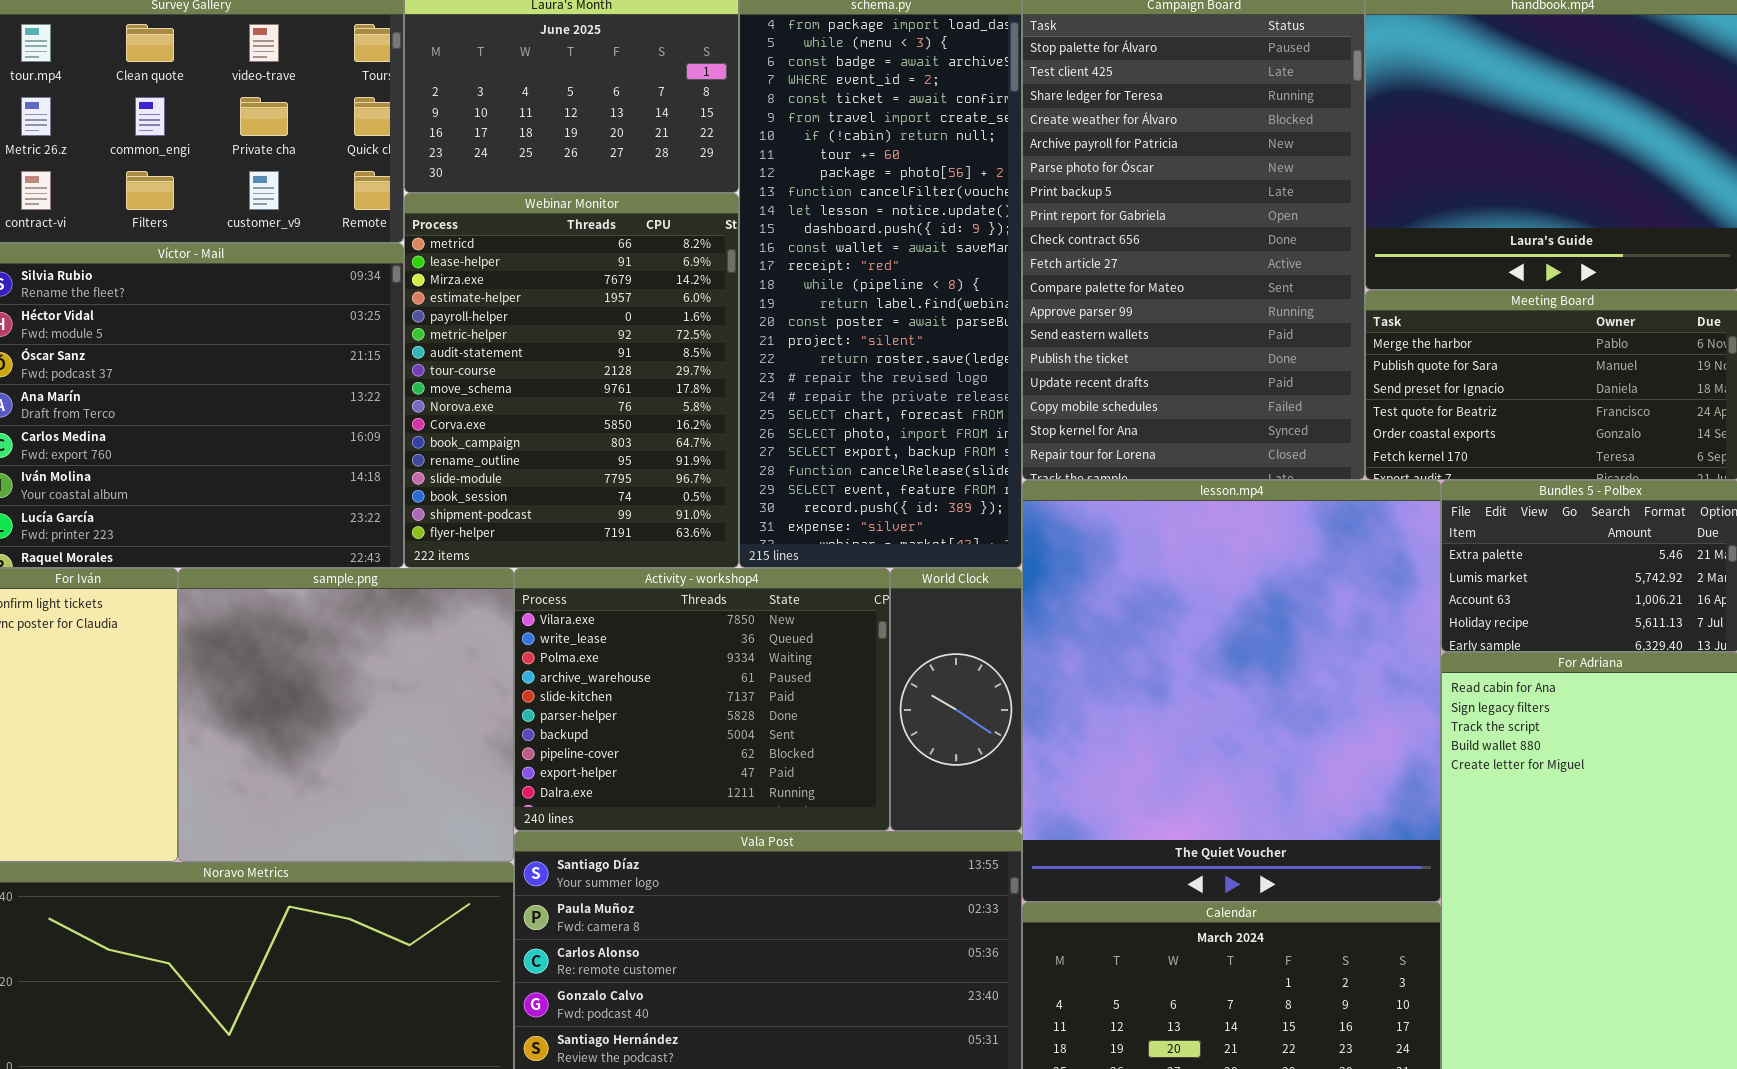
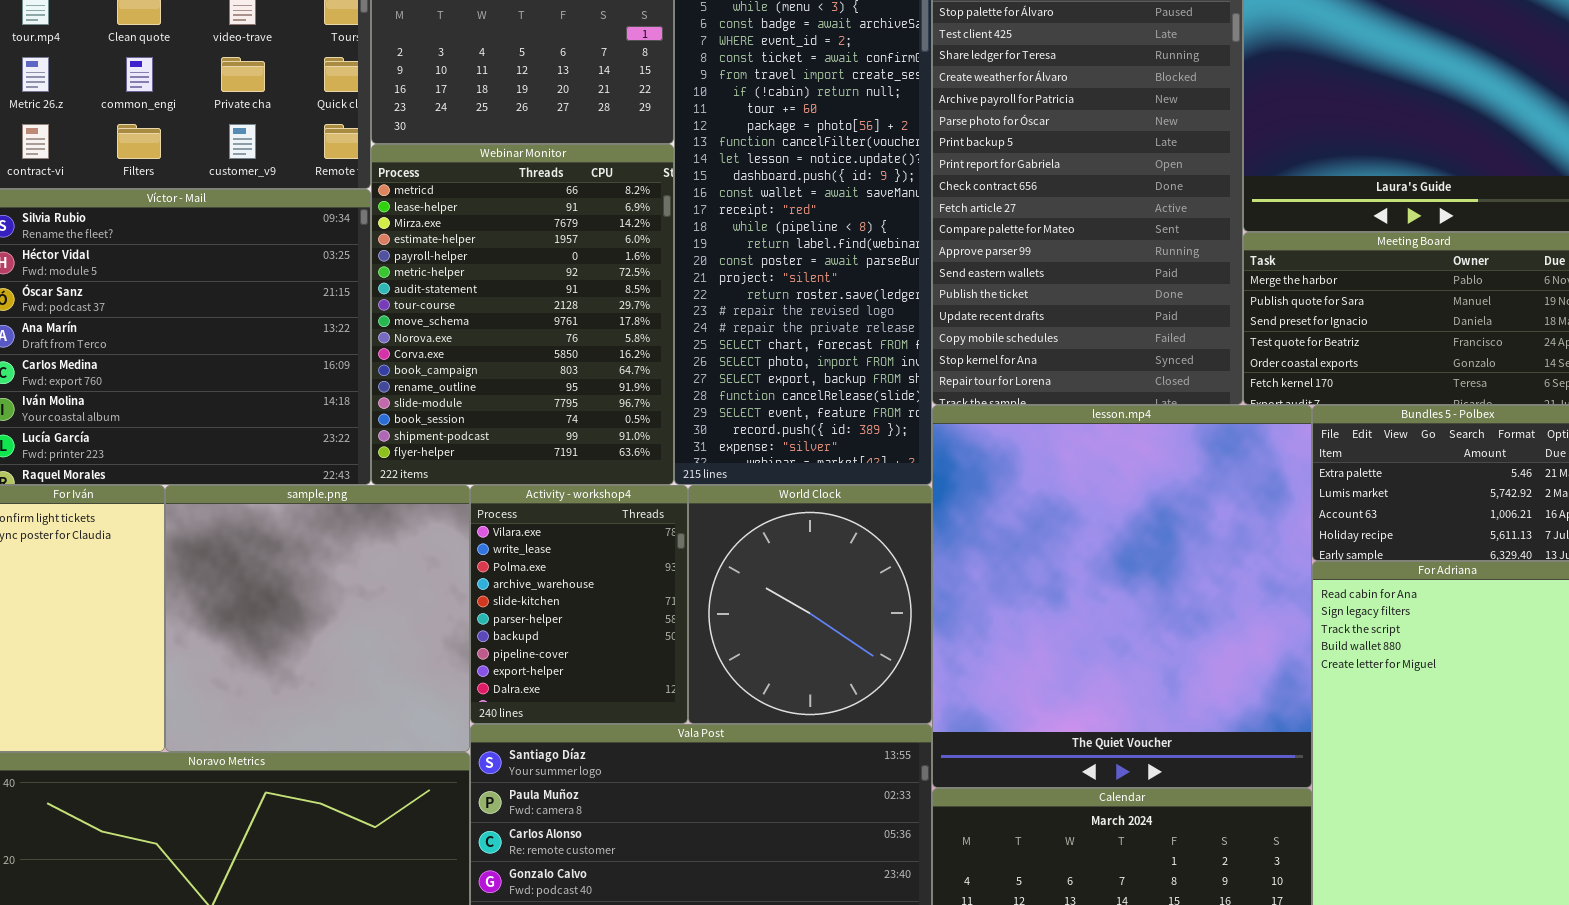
Activity - workshop4: [514,568,890,831] -> [470,485,688,724], resized
World Clock: [890,568,1022,831] -> [688,485,932,724], resized

